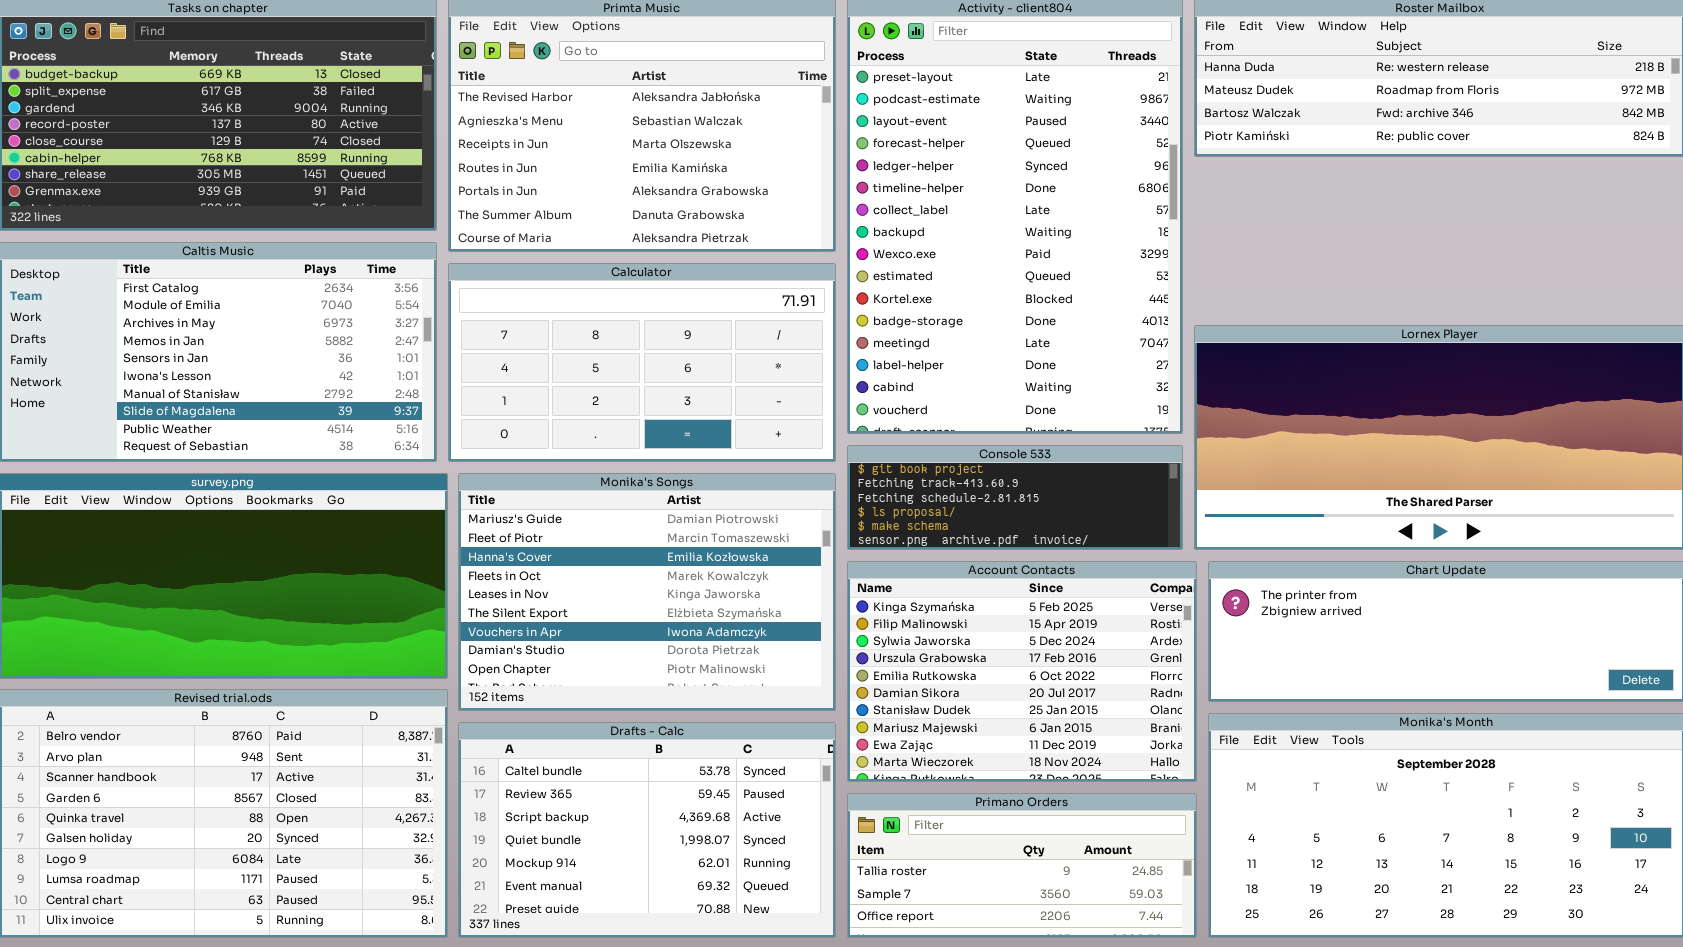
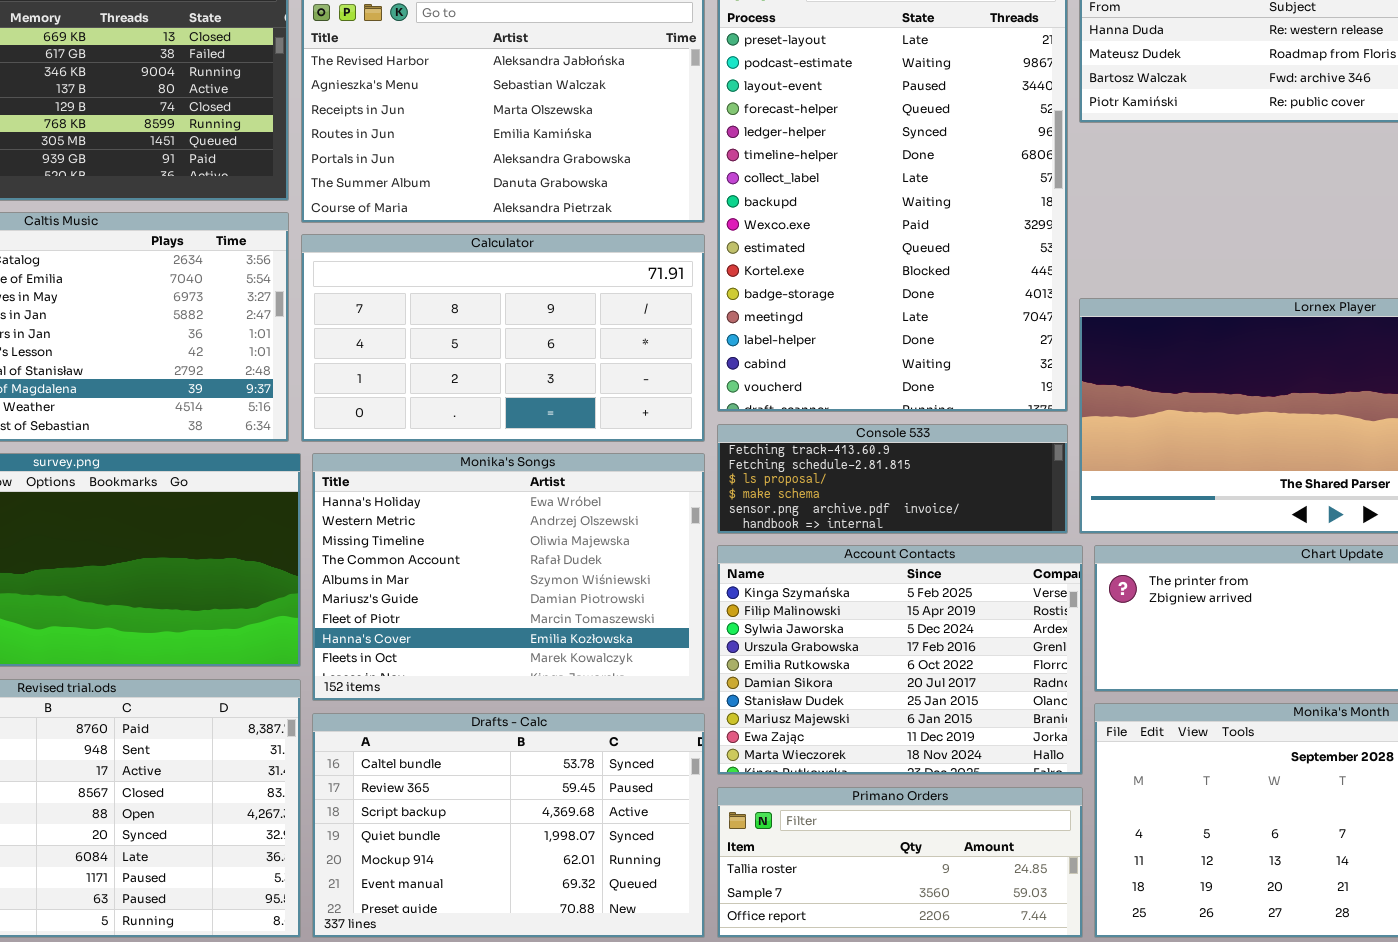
Console 533: [847,445,1183,550] -> [717,424,1068,534], scrolled down 1 row
Monika's Songs: [458,473,836,711] -> [312,453,705,701], scrolled up 5 rows

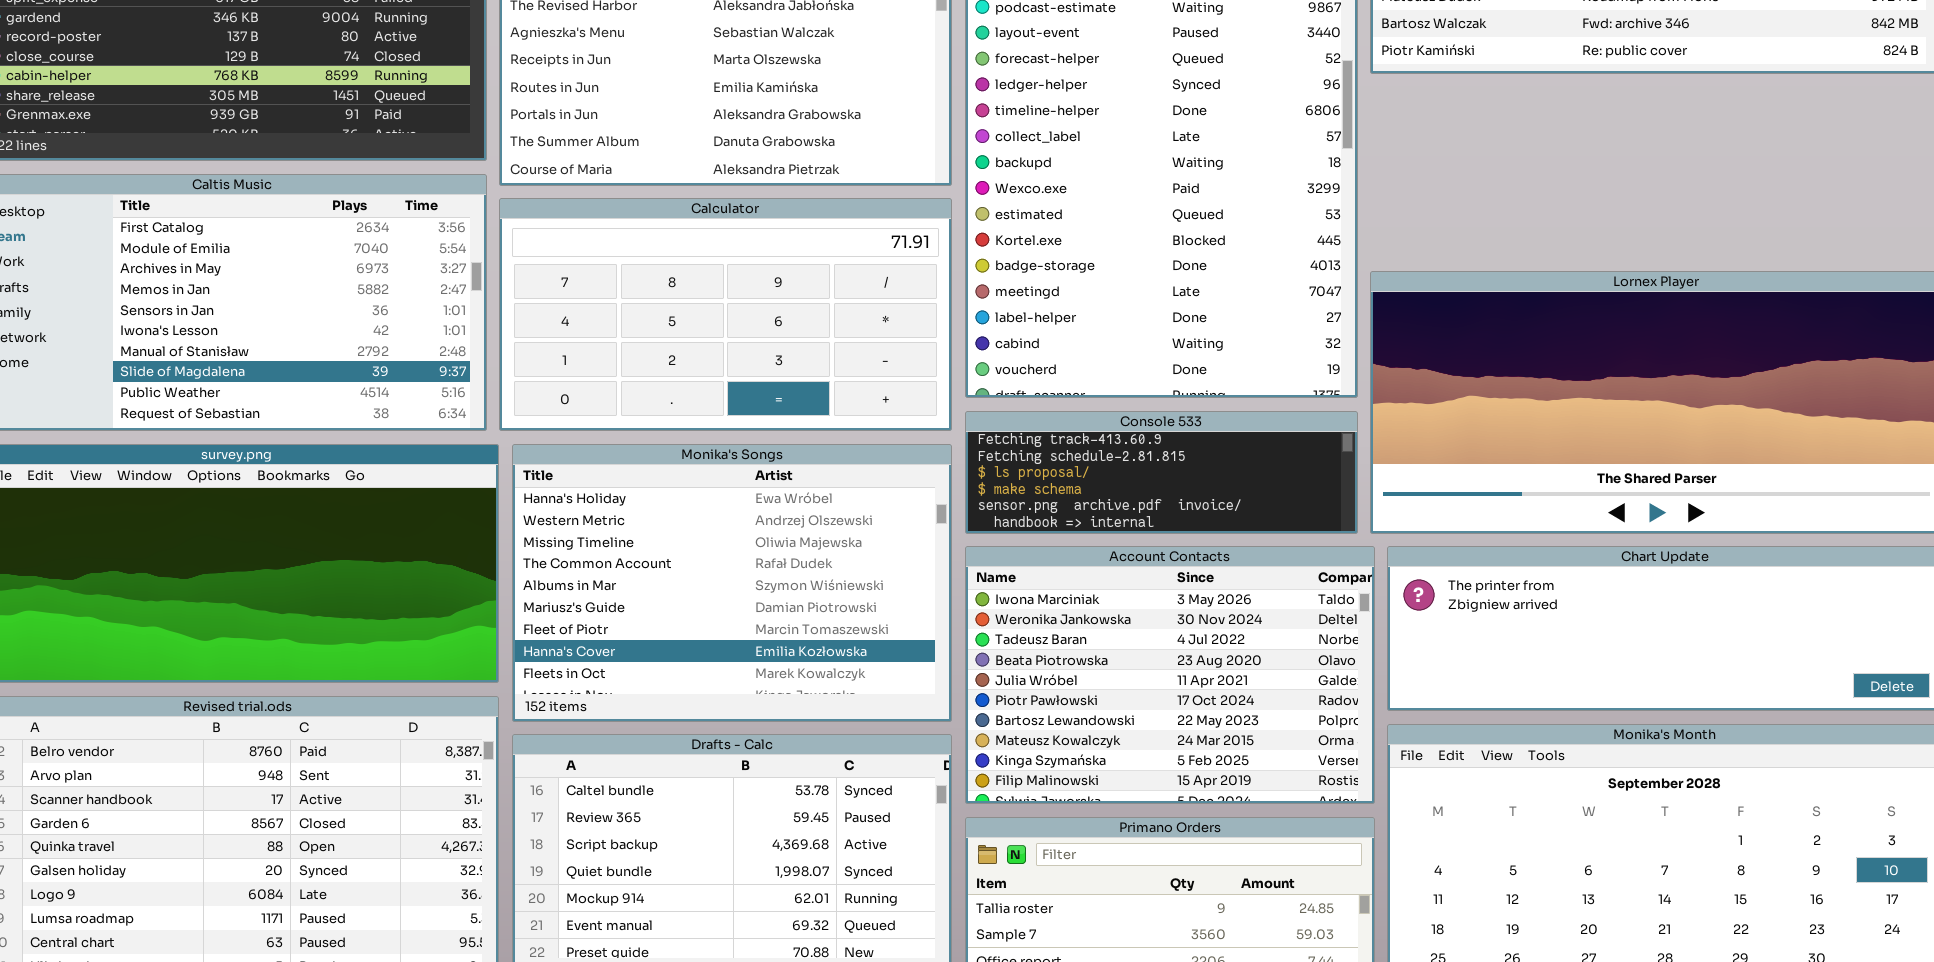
Account Contacts: [717,545,1083,775] -> [965,546,1375,804], scrolled up 8 rows

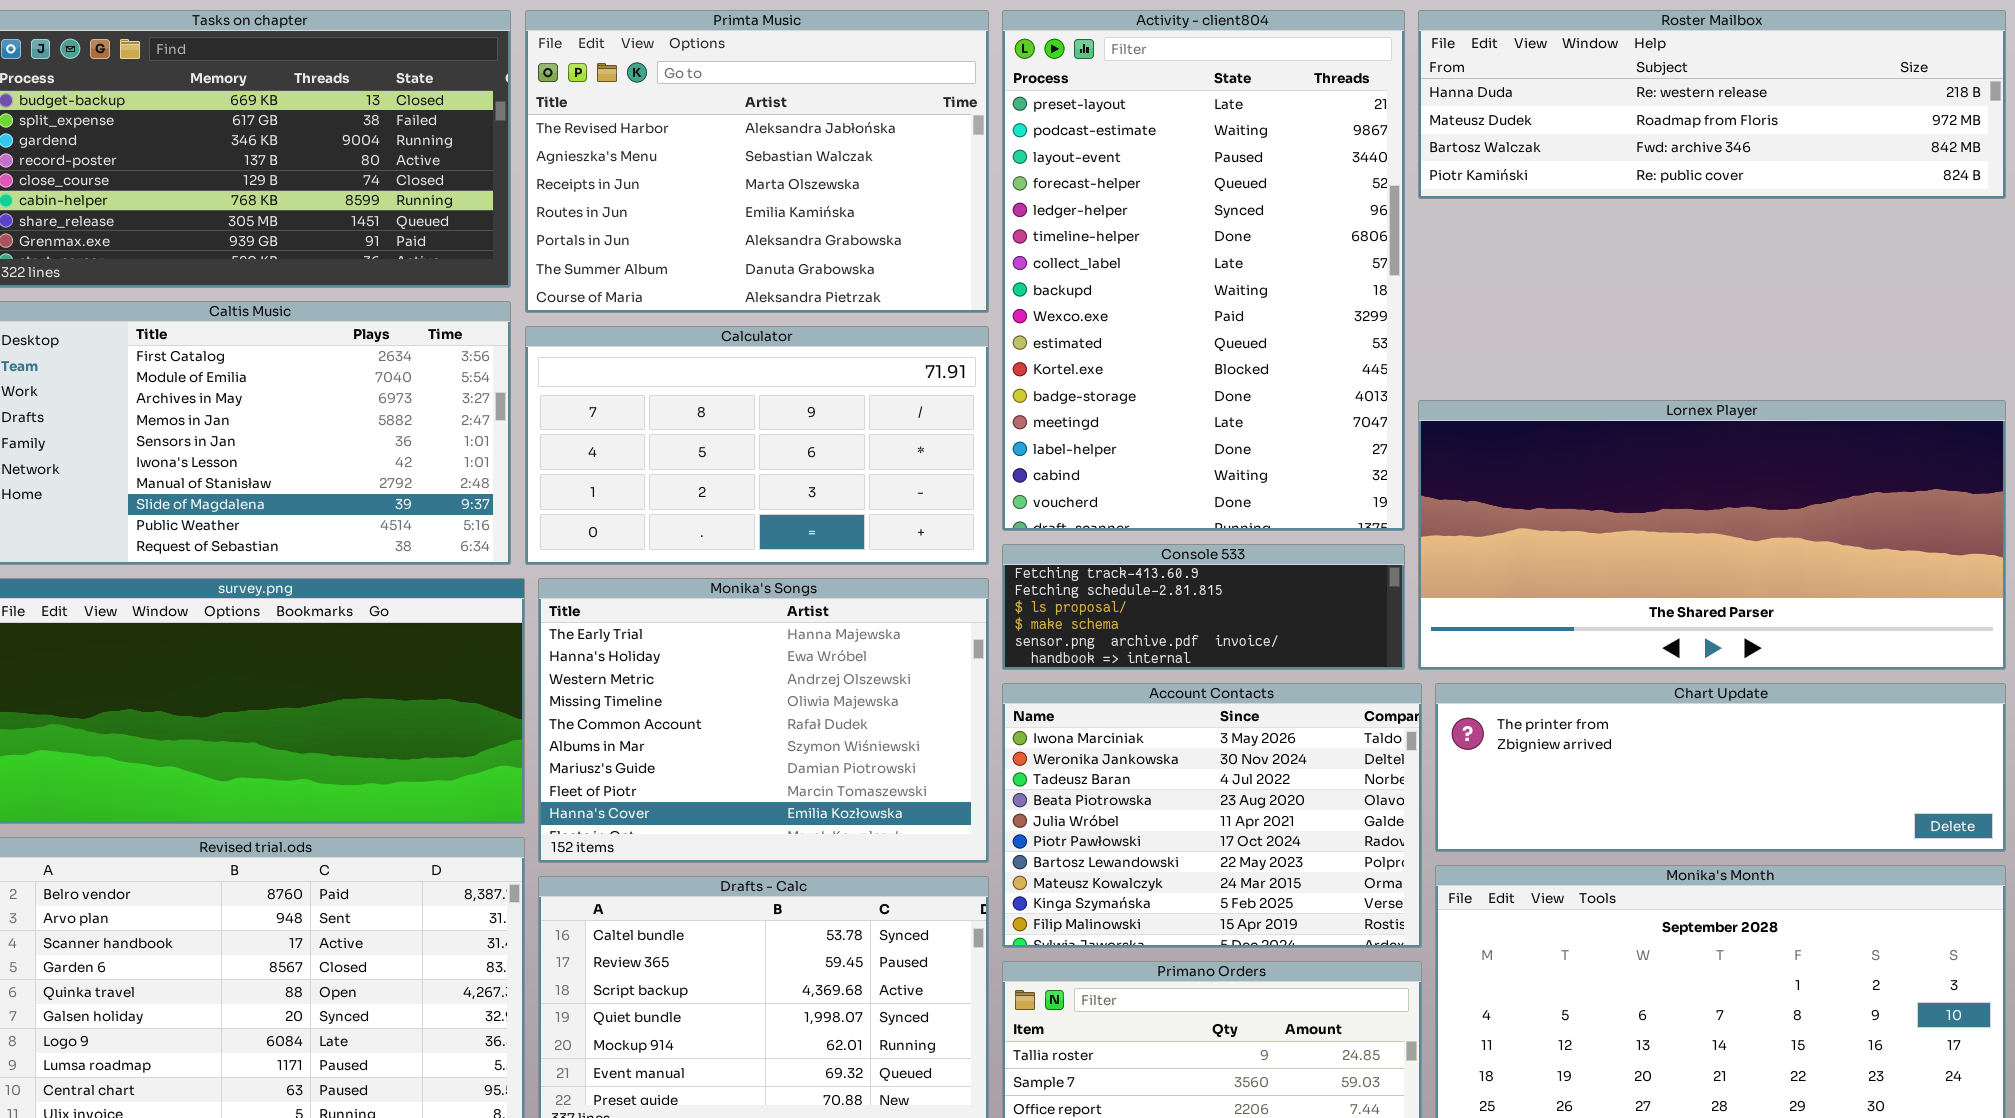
Monika's Songs: [512,444,952,722] -> [538,578,989,863], scrolled up 1 row

